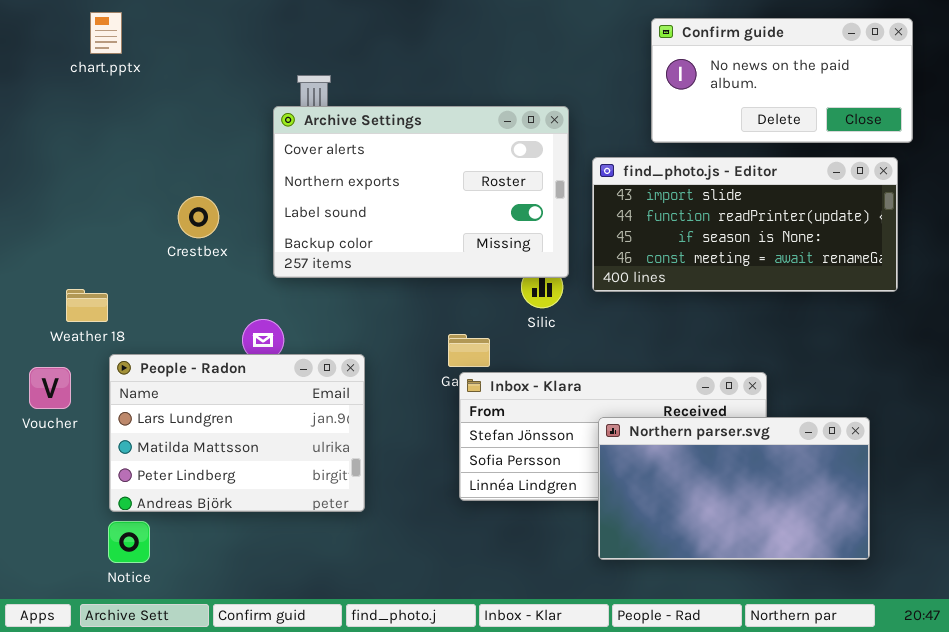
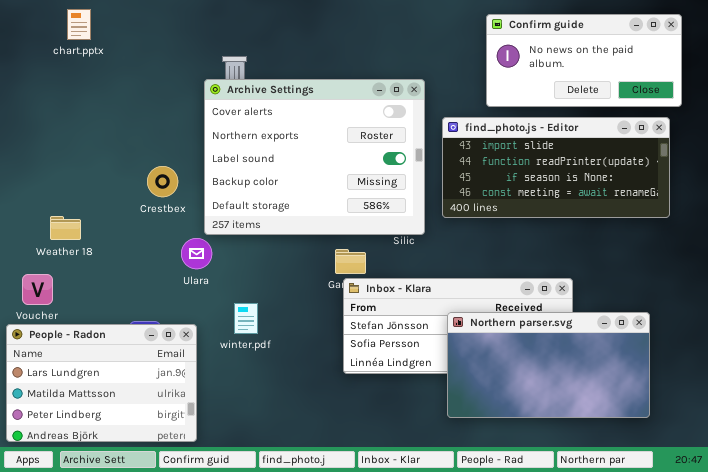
Archive Settings: [273,106,569,278] -> [204,79,425,235], resized
Crestbex: [178,196,219,238] -> [147,166,178,197], moved
People - Radon: [109,354,365,512] -> [6,324,197,442], moved

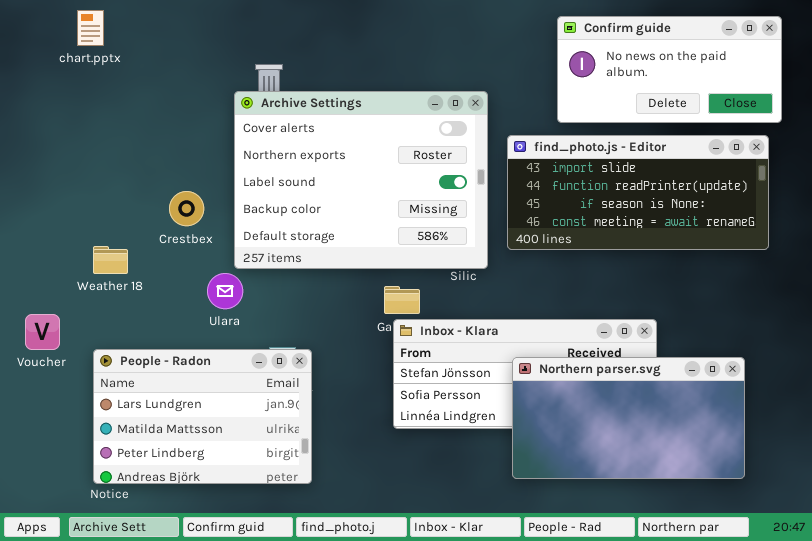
Weather 18: [50,216,81,240] -> [93,246,128,274], moved
People - Radon: [6,324,197,442] -> [93,349,312,484], moved

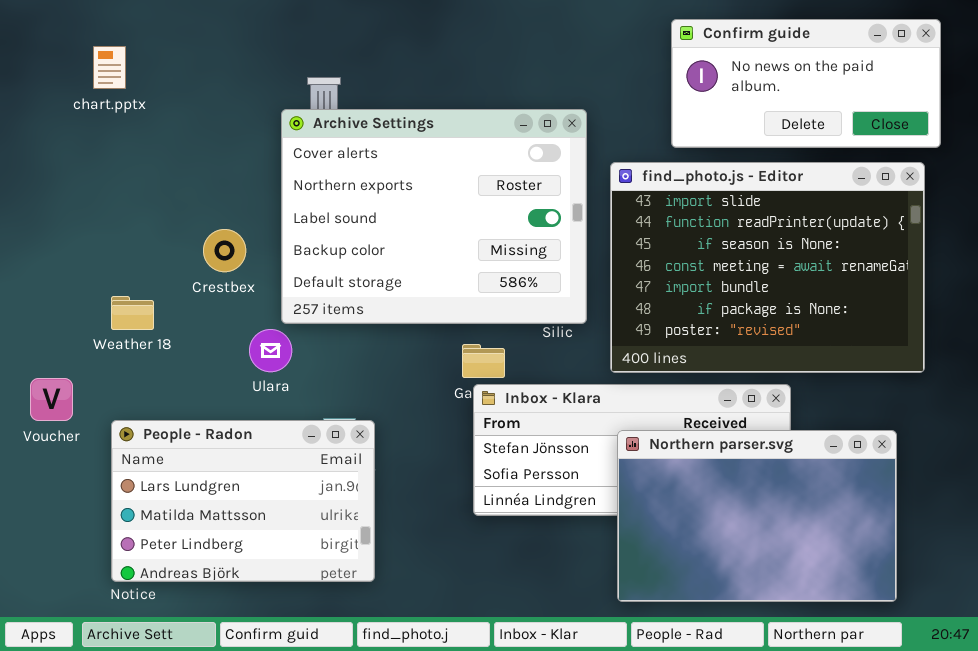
chart.pptx: [77,10,104,46] -> [93,46,126,89], moved
find_photo.js - Editor: [507,135,769,250] -> [610,162,925,373], resized
Northern parser.svg: [512,357,745,479] -> [617,430,897,602], resized

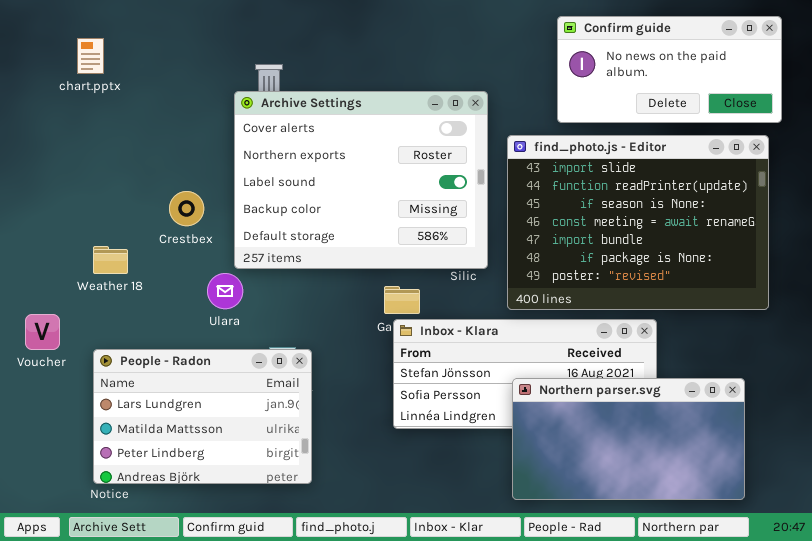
Northern parser.svg: [617,430,897,602] -> [512,378,745,500], resized

